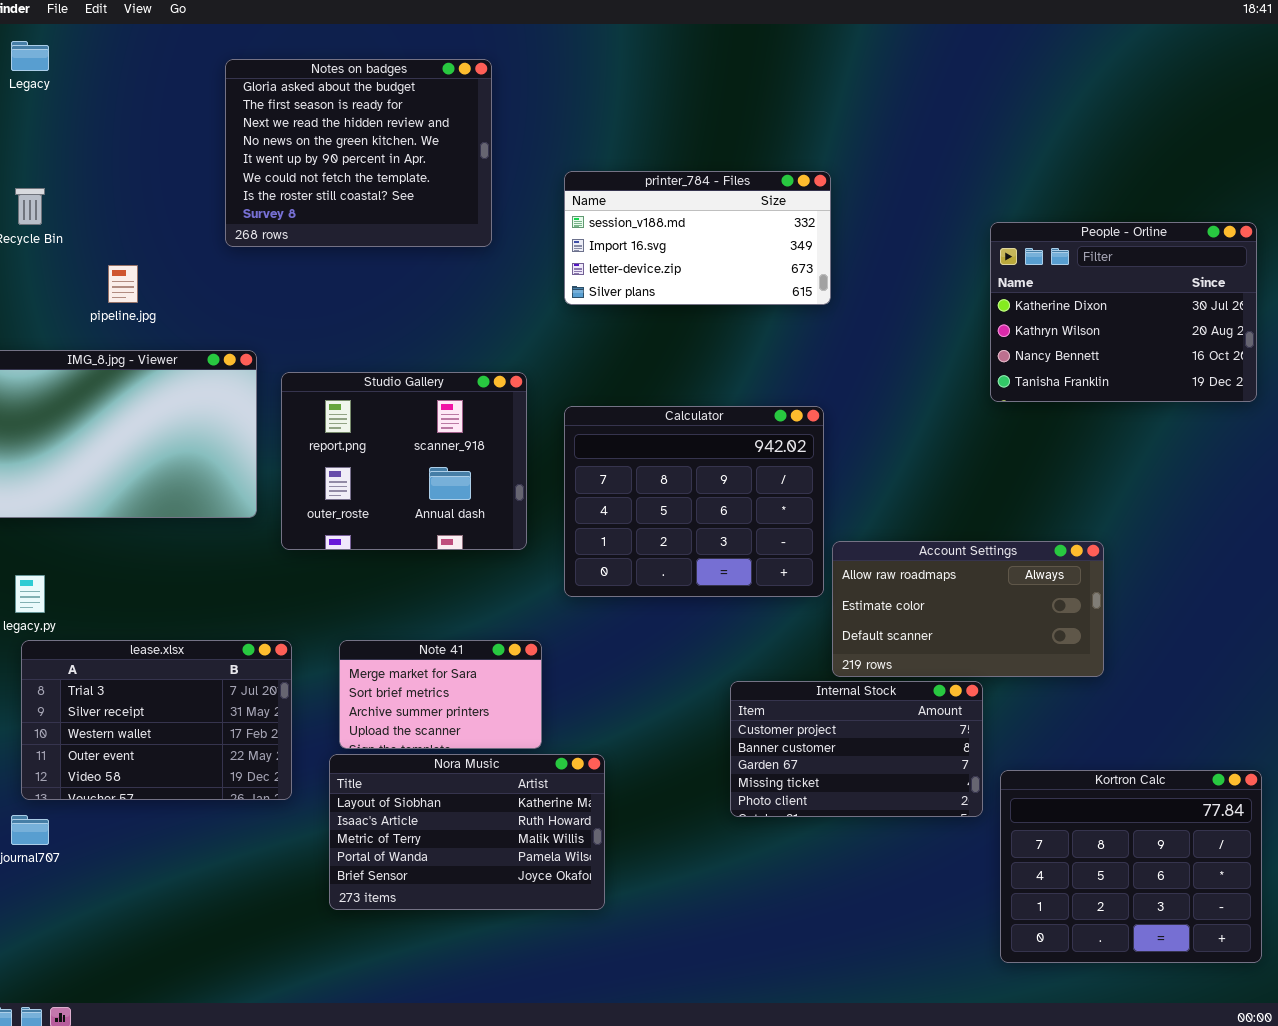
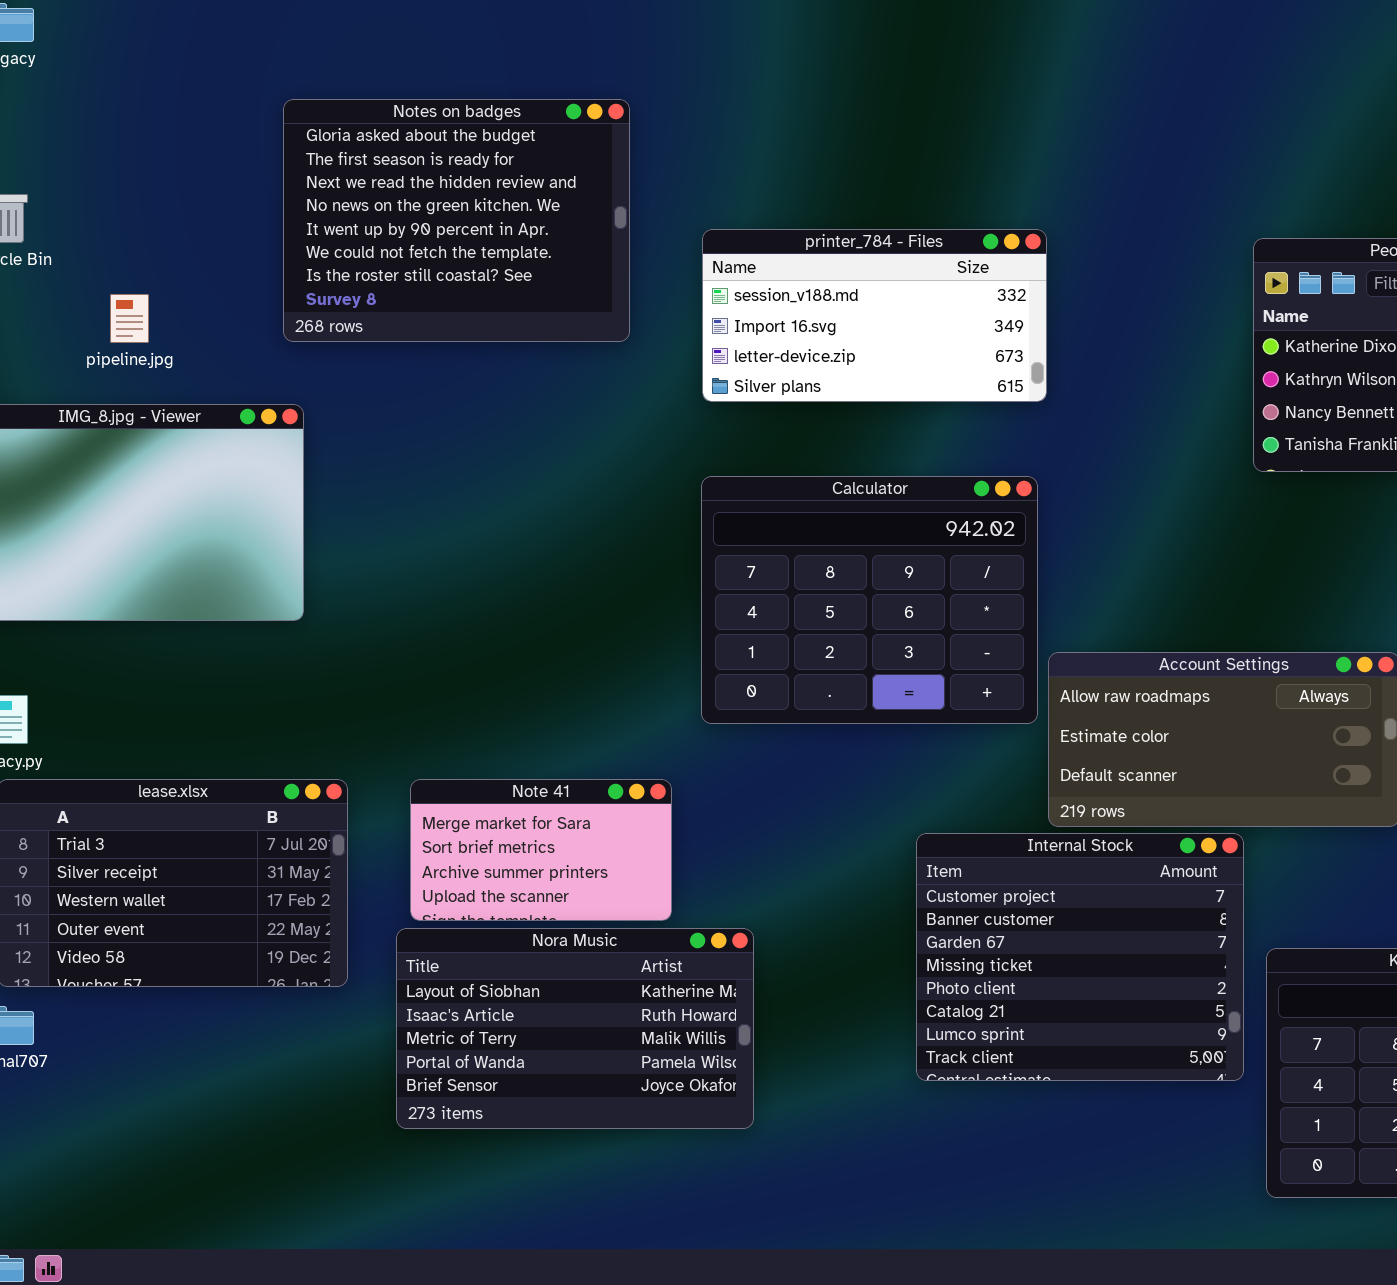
Notes on badges: [225,59,492,247] -> [283,99,630,342], moved
printer_784 - Files: [564,171,831,305] -> [702,229,1047,402], moved
Studio Gallery: [281,372,527,550] -> none, closed
Internal Stock: [730,681,983,817] -> [916,833,1244,1081], resized

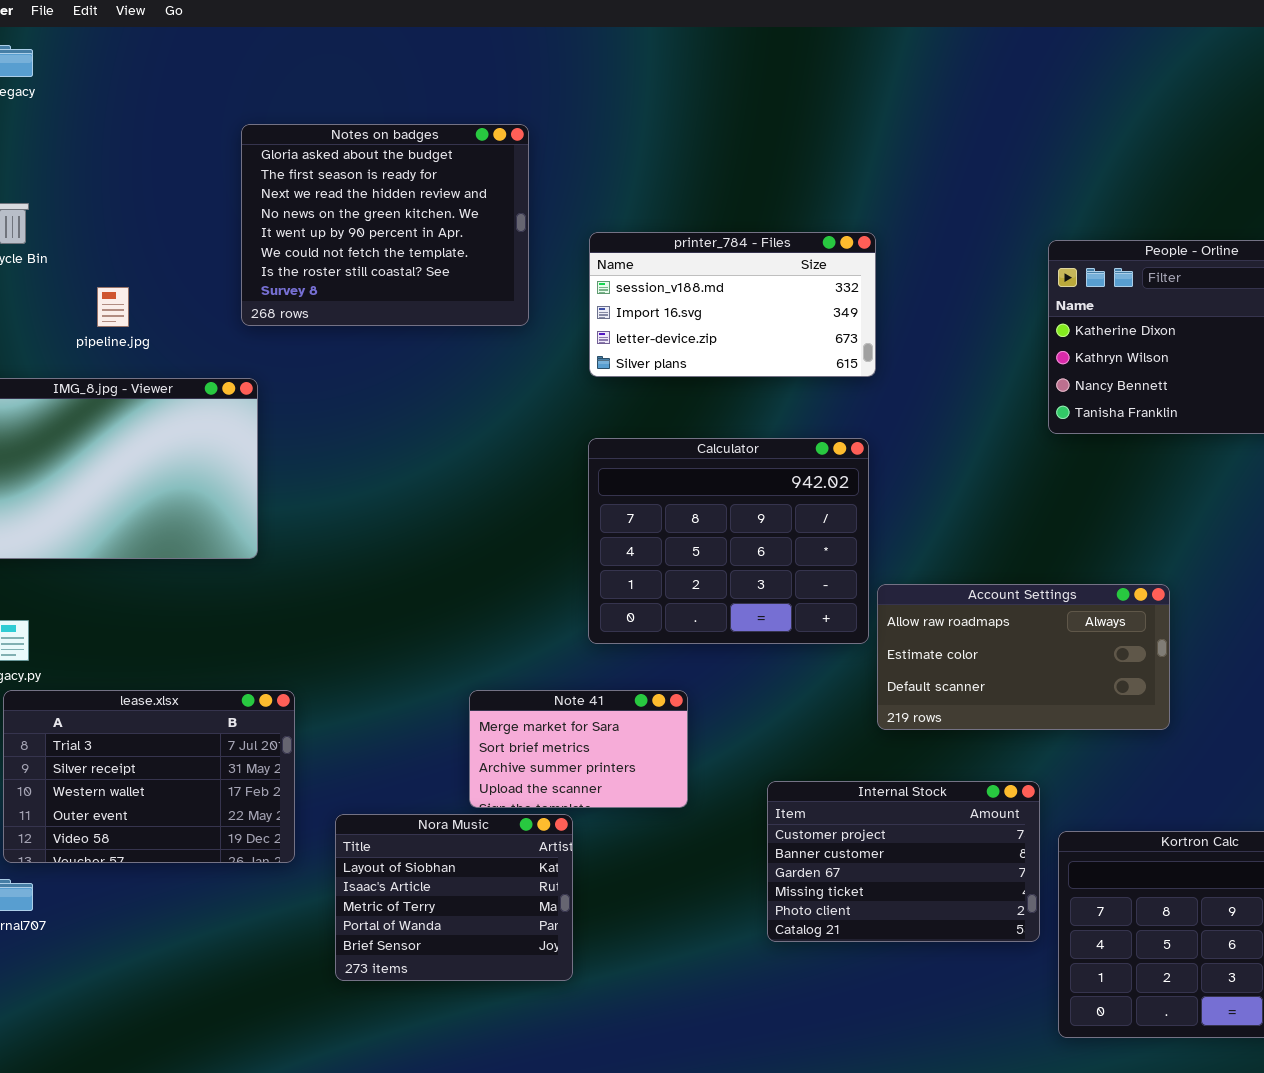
Note 41: [410,779,672,921] -> [469,690,688,808], moved
Internal Stock: [916,833,1244,1081] -> [767,781,1040,942], resized
Nora Music: [396,928,754,1129] -> [335,814,573,981], resized

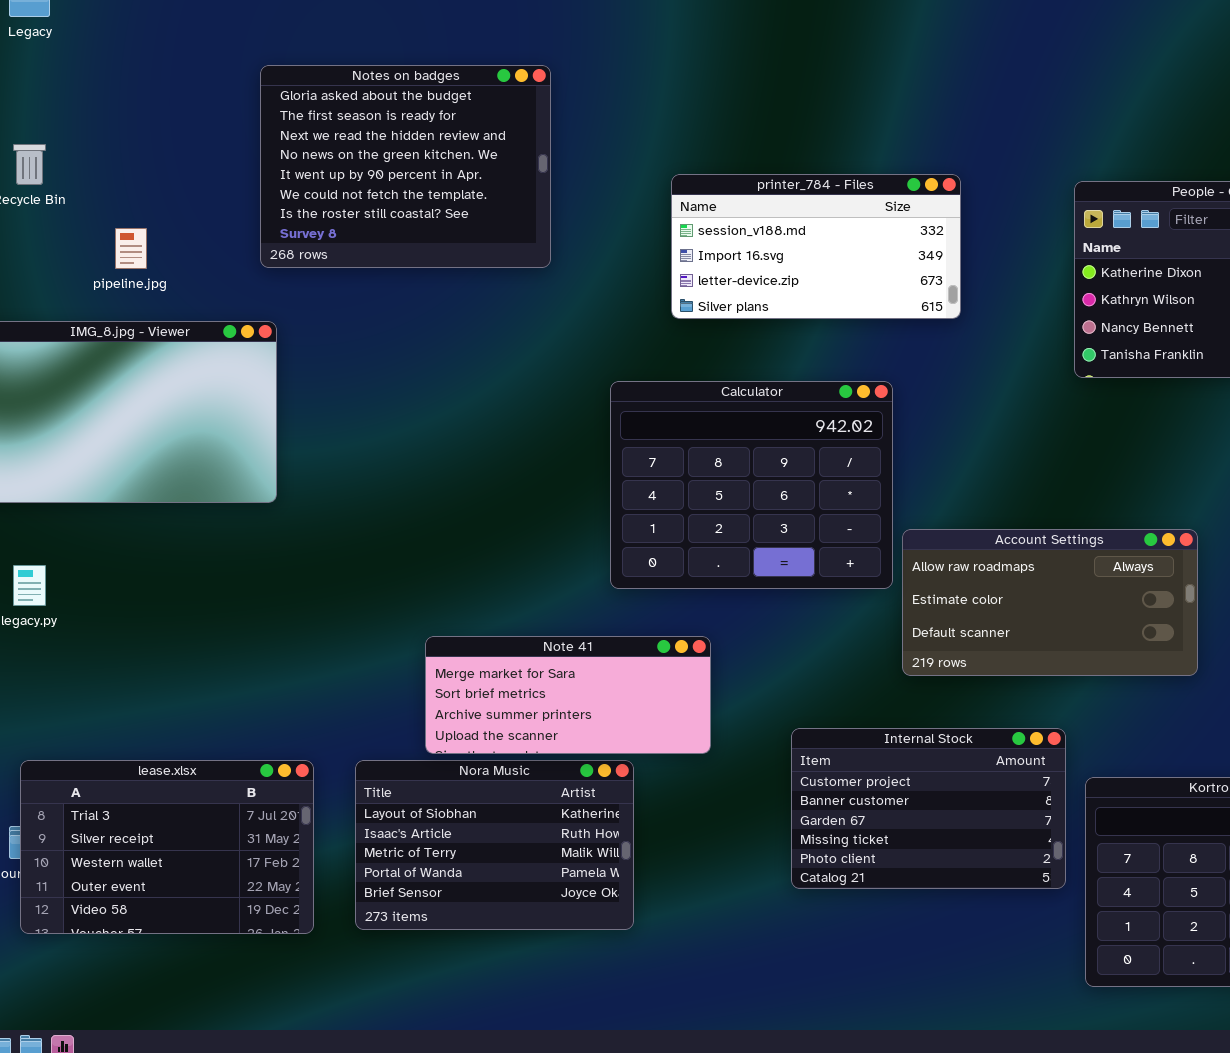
printer_784 - Files: [589,232,876,377] -> [671,174,961,319], moved
lease.xlsx: [3,690,295,863] -> [20,760,314,934], moved
Note 41: [469,690,688,808] -> [425,636,711,754], resized
Nora Music: [335,814,573,981] -> [355,760,634,930], resized

